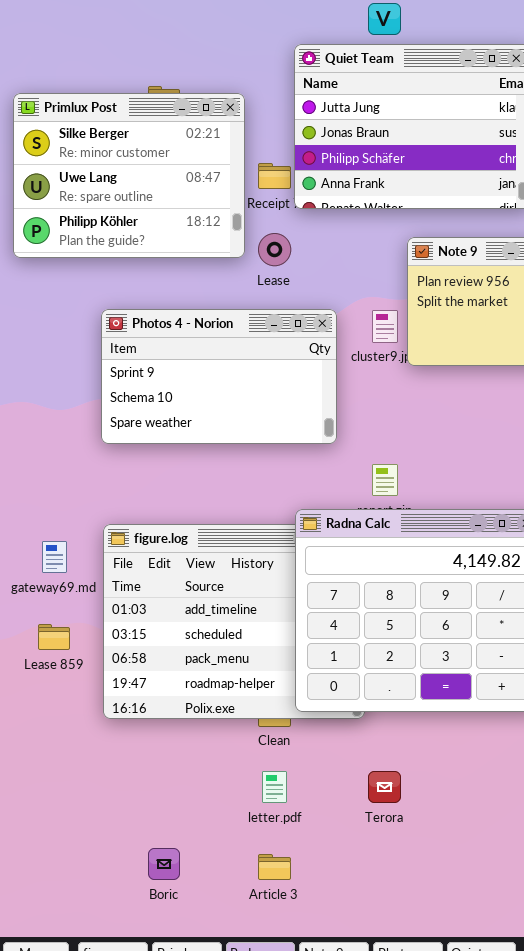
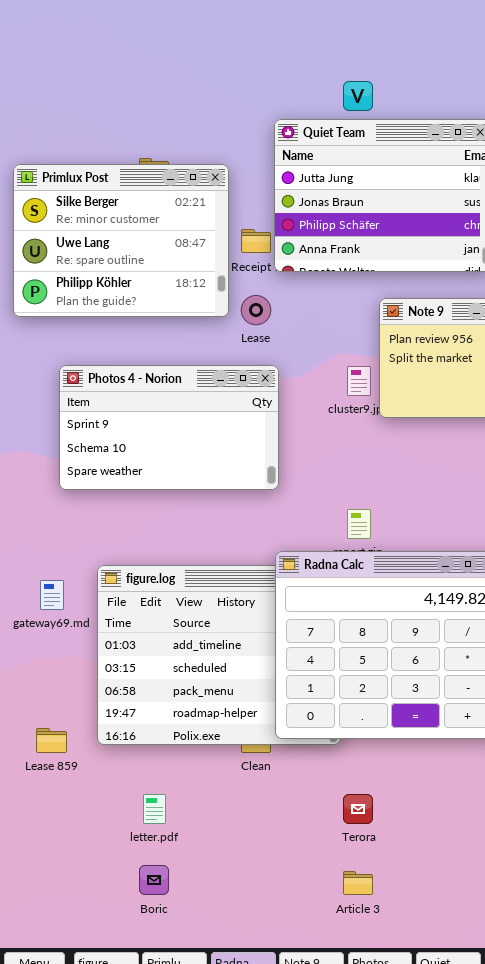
Photos 4 - Norion: [101,309,337,444] -> [59,365,279,490], moved
Lease 859: [38,624,70,650] -> [36,728,67,753], moved
letter.pdf: [262,771,287,803] -> [143,794,166,824], moved
Article 3: [258,854,291,880] -> [343,871,373,895], moved

